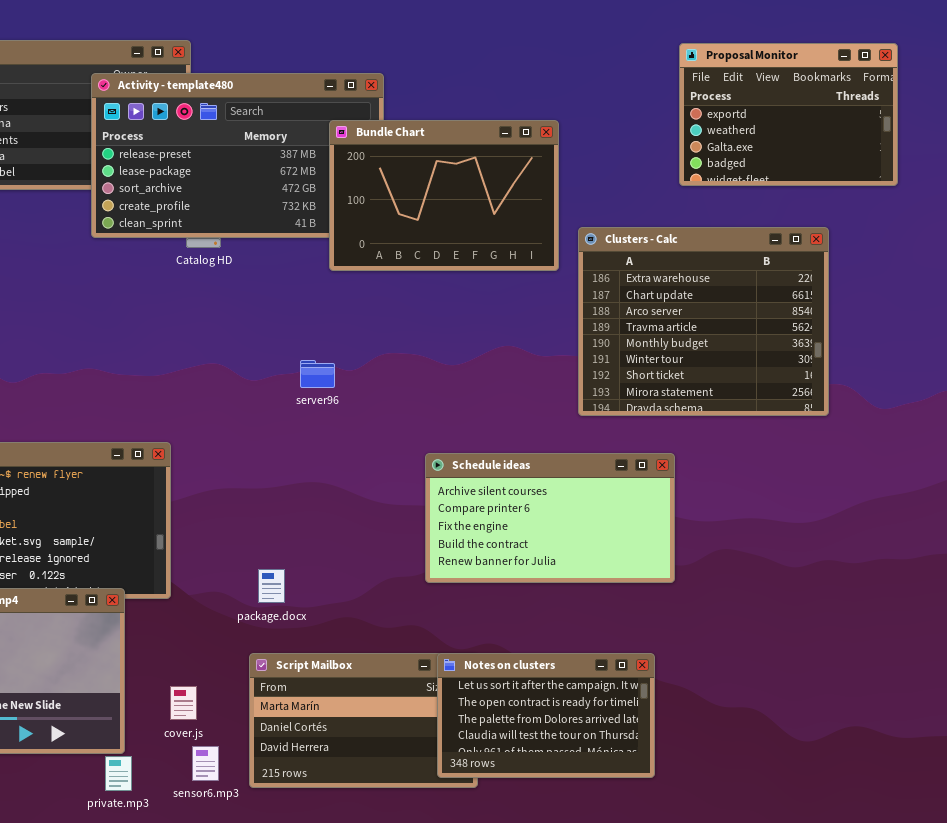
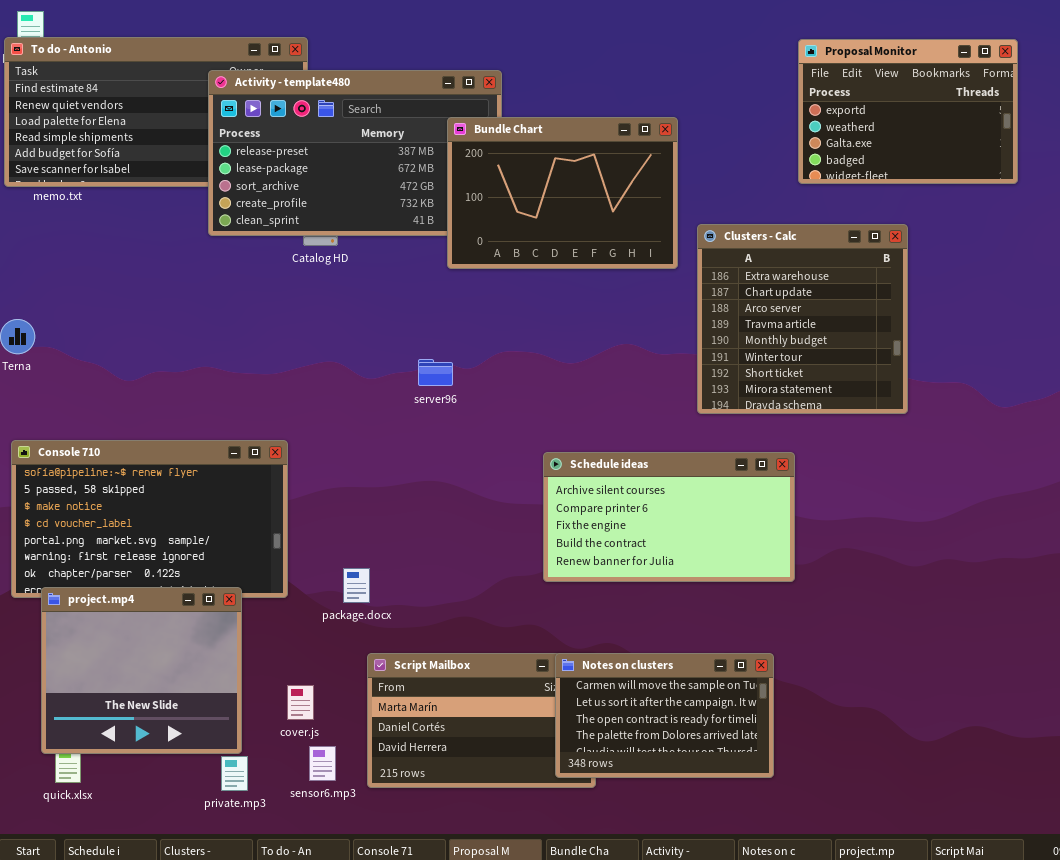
Clusters - Calc: [578,227,829,416] -> [697,224,908,414], resized
package.docx: [258,569,285,603] -> [343,568,370,603], moved
Notes on clusters: [437,653,655,778] -> [555,653,774,778], scrolled up 1 row

